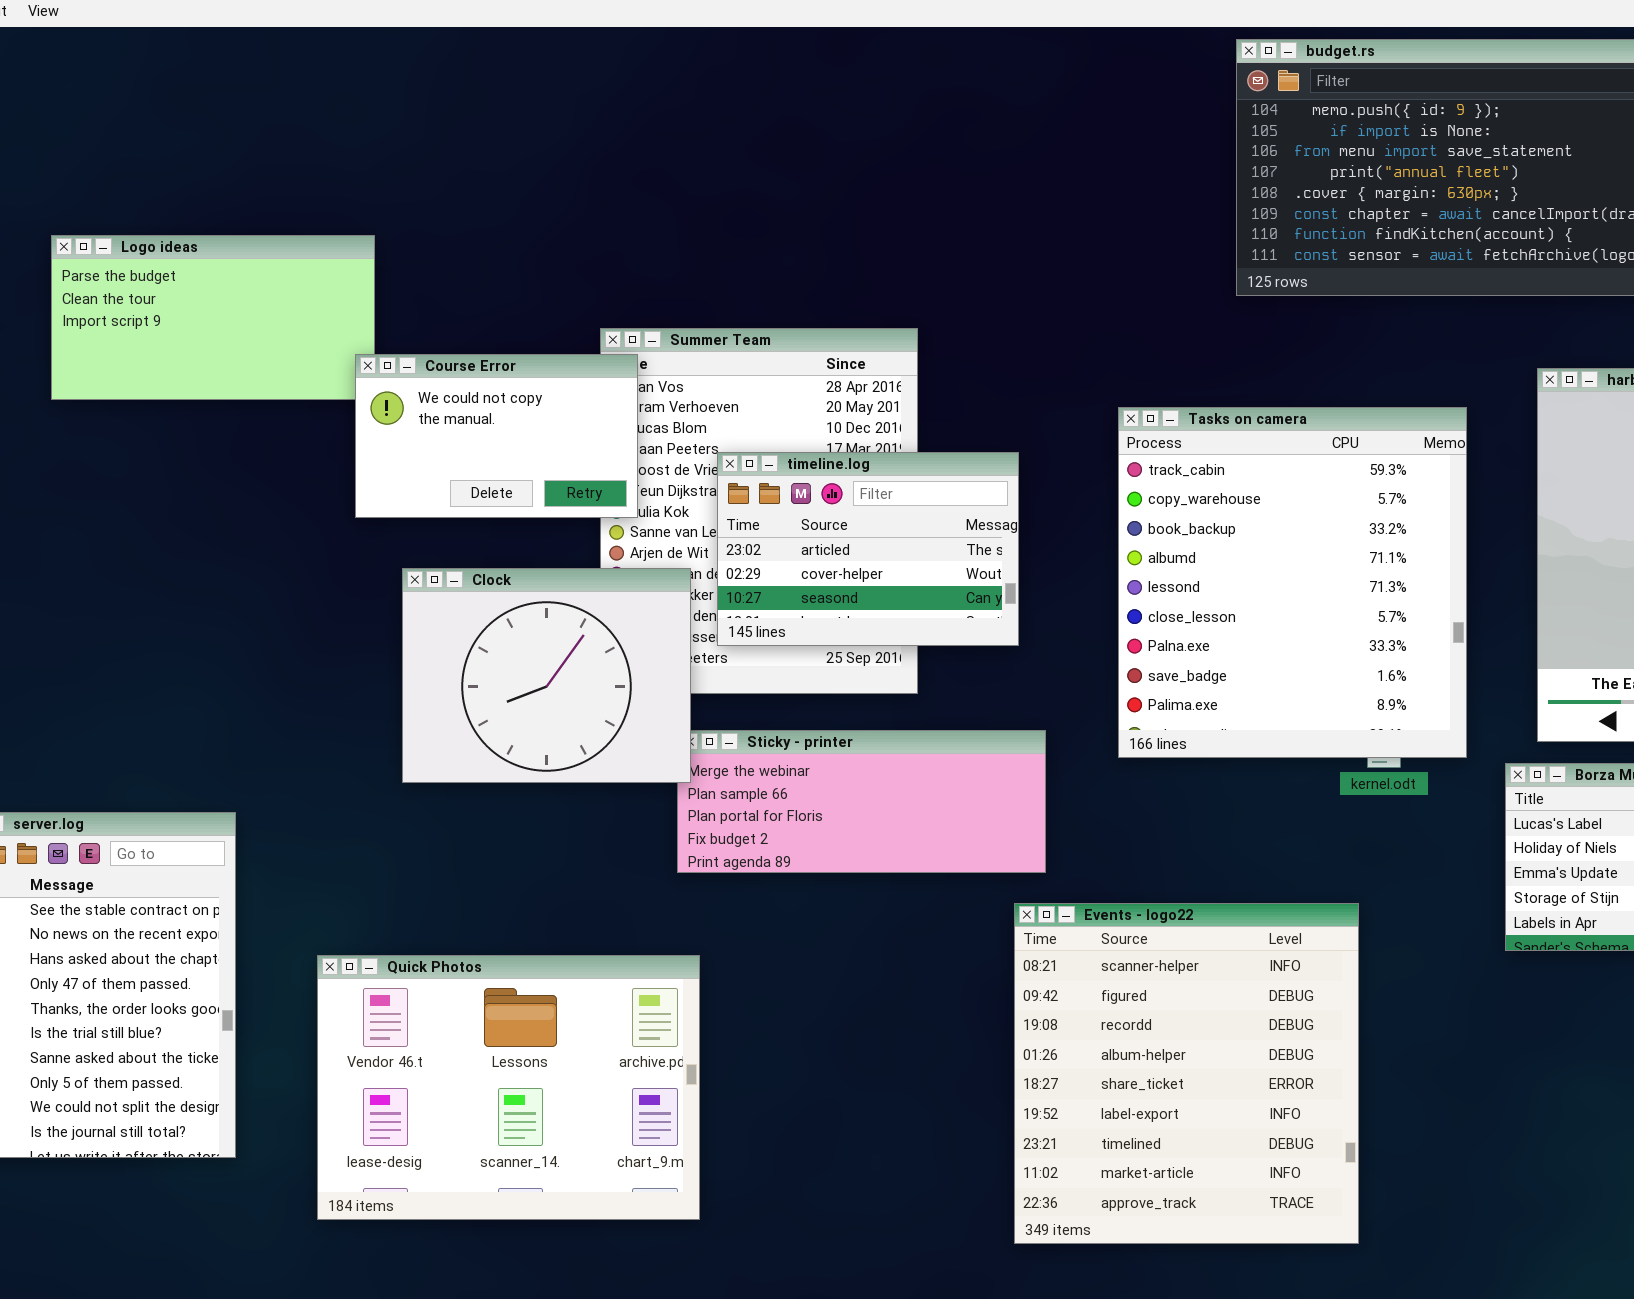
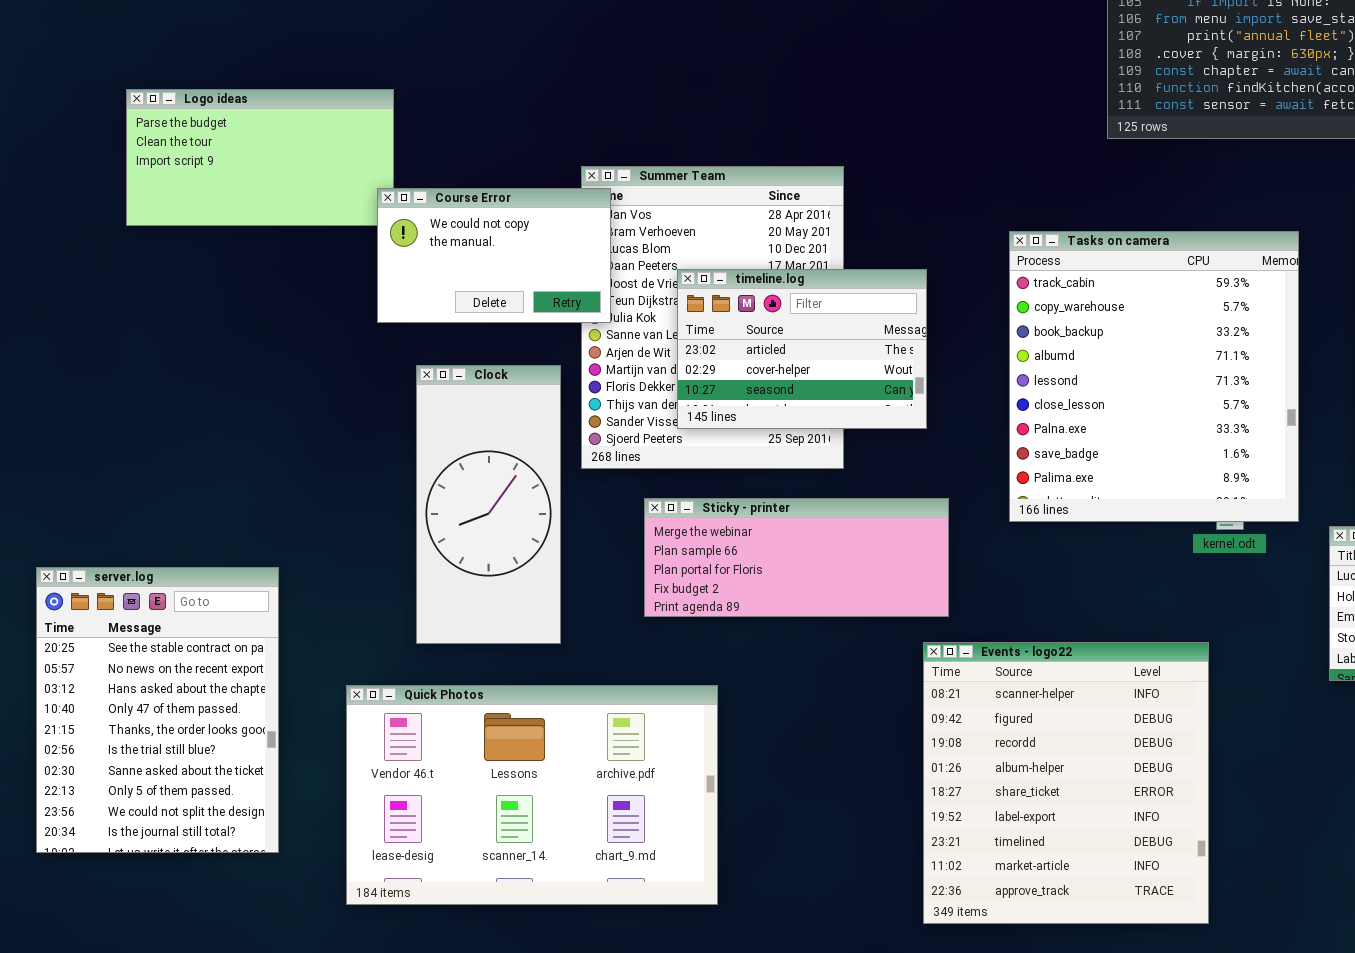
Clock: [402,568,691,783] -> [416,365,561,644], resized
Quick Photos: [317,955,700,1220] -> [346,685,718,905], resized

